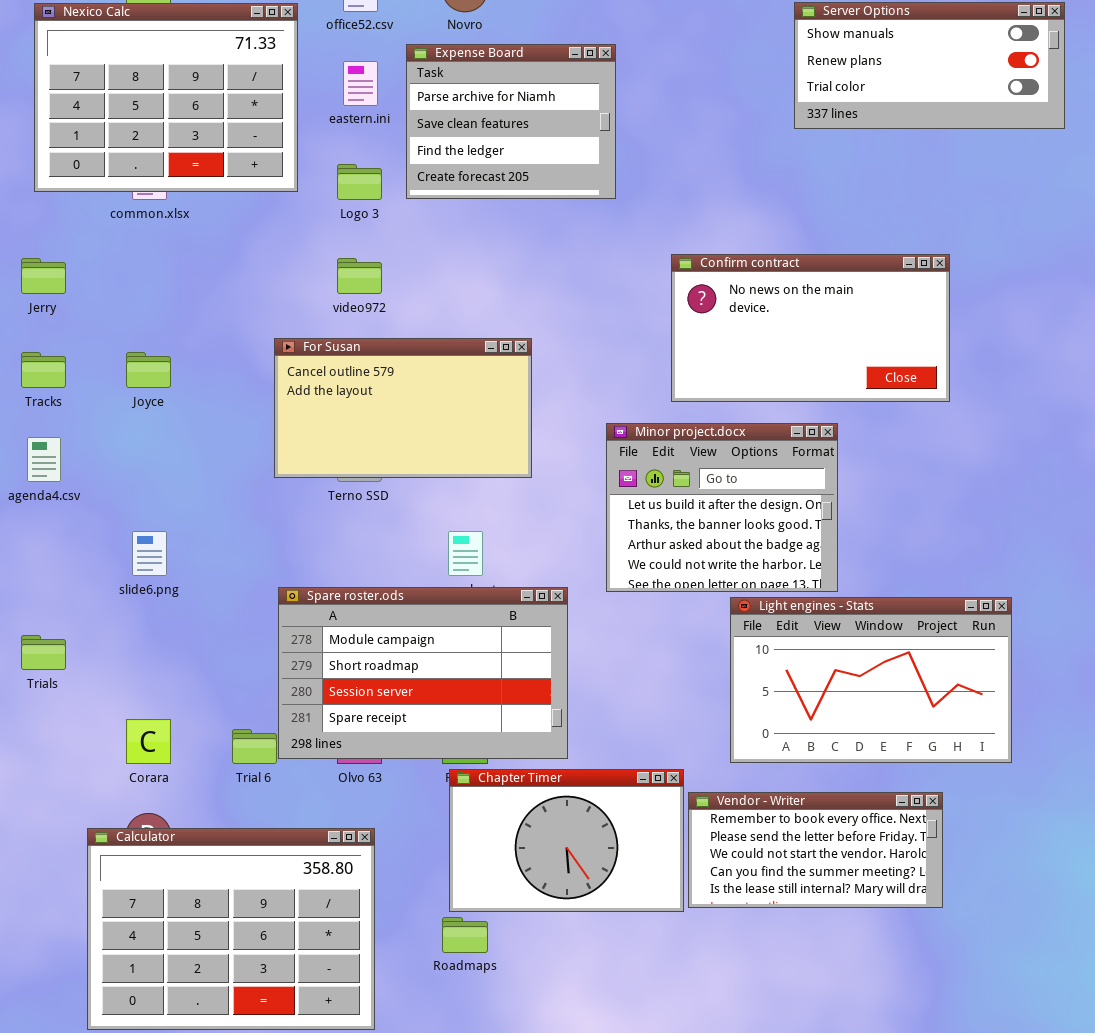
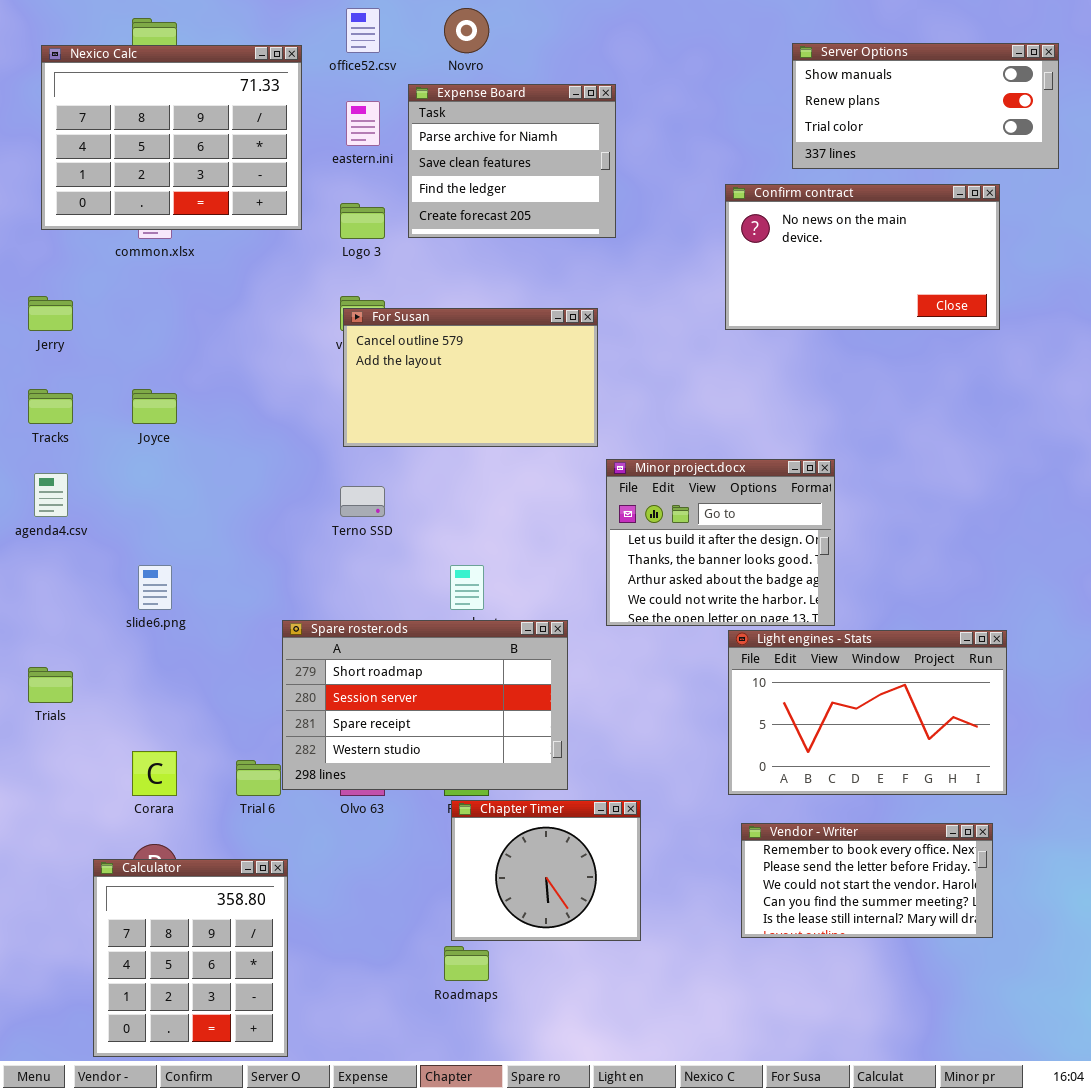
Confirm contract: [671,254,950,402] -> [725,184,1000,330], moved
For Susan: [274,338,532,478] -> [343,308,598,447], moved
Spare roster.ods: [278,587,568,759] -> [282,620,568,790], scrolled down 1 row
Chapter Timer: [449,769,684,912] -> [451,800,641,941], resized
Vendor - Writer: [688,792,943,908] -> [741,823,993,938], moved
Calculator: [87,828,375,1030] -> [93,859,288,1057], resized

